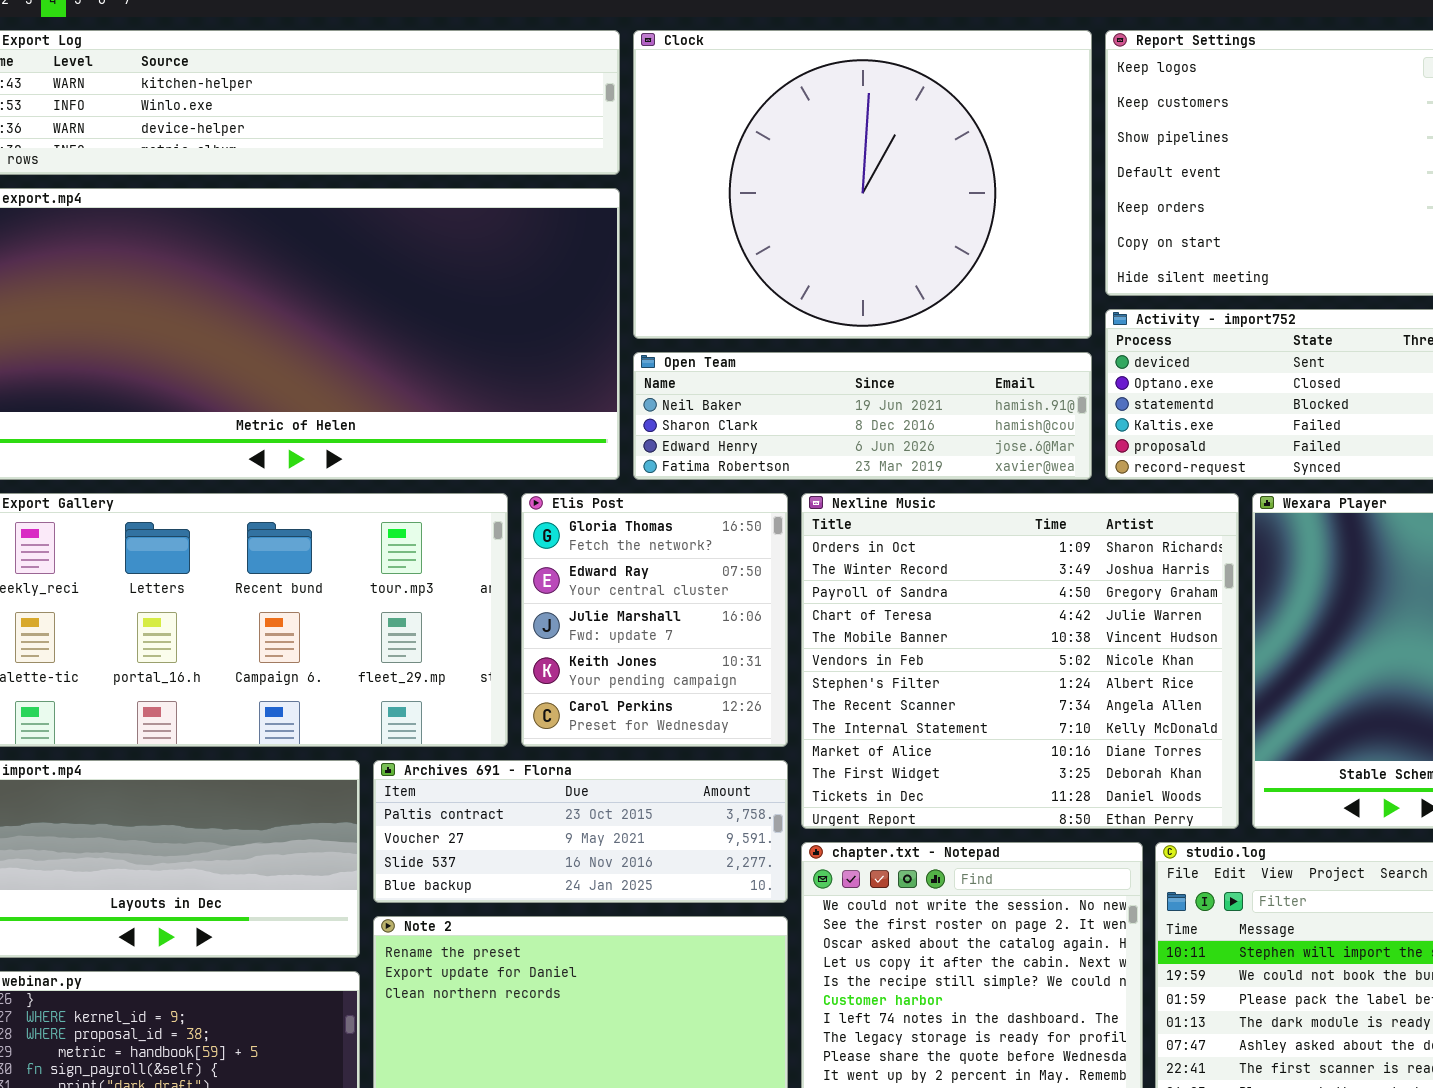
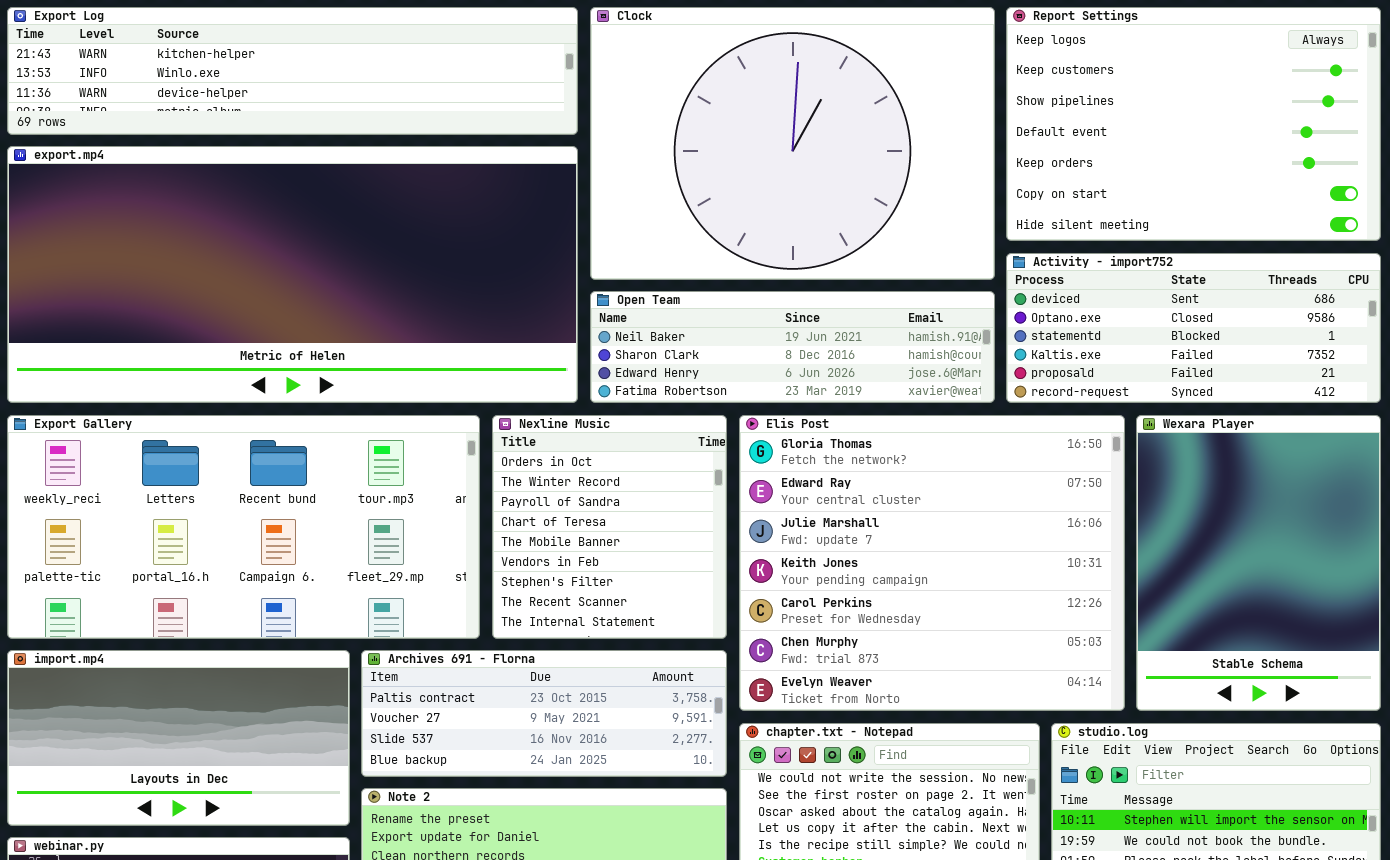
Elis Post: [521,493,788,747] -> [739,415,1125,711], moved, resized
Nexline Music: [801,493,1239,829] -> [492,415,727,639], moved, resized

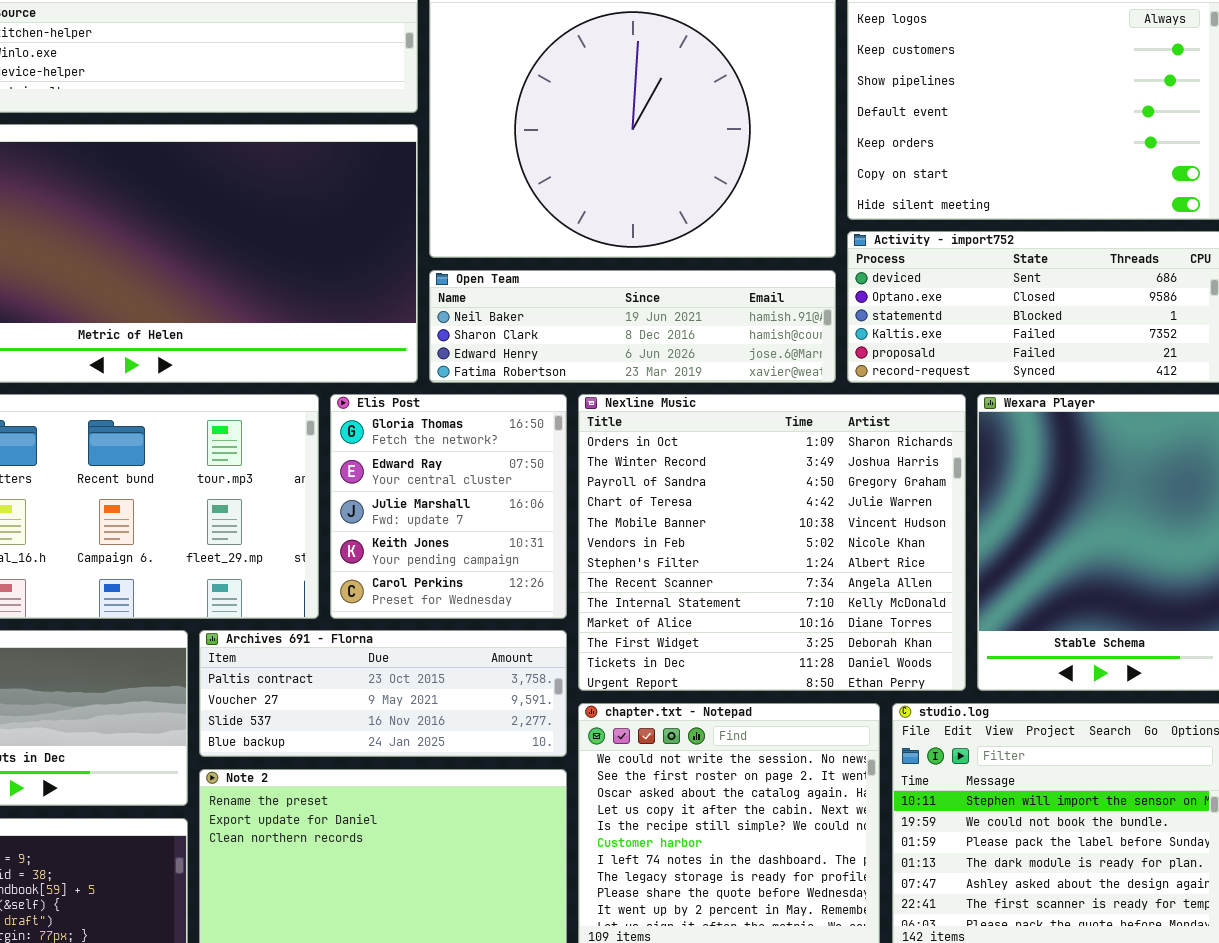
Nexline Music: [492,415,727,639] -> [578,394,966,691], moved, resized
Elis Post: [739,415,1125,711] -> [330,394,567,619], moved, resized

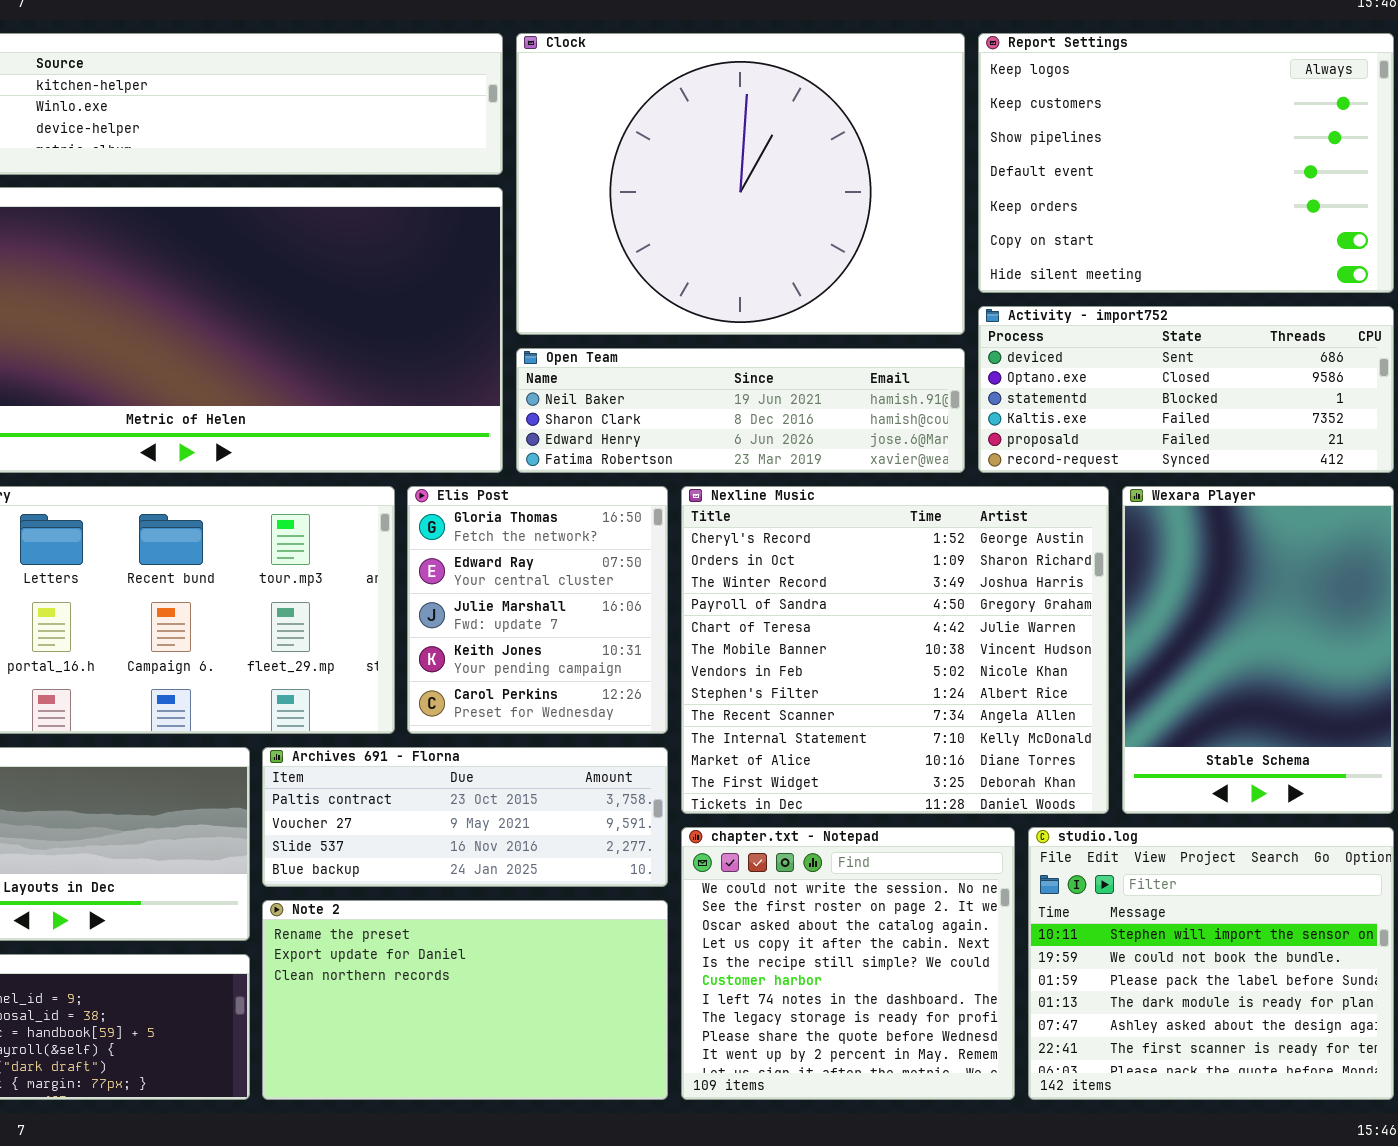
Nexline Music: [578,394,966,691] -> [681,486,1109,814], scrolled up 1 row

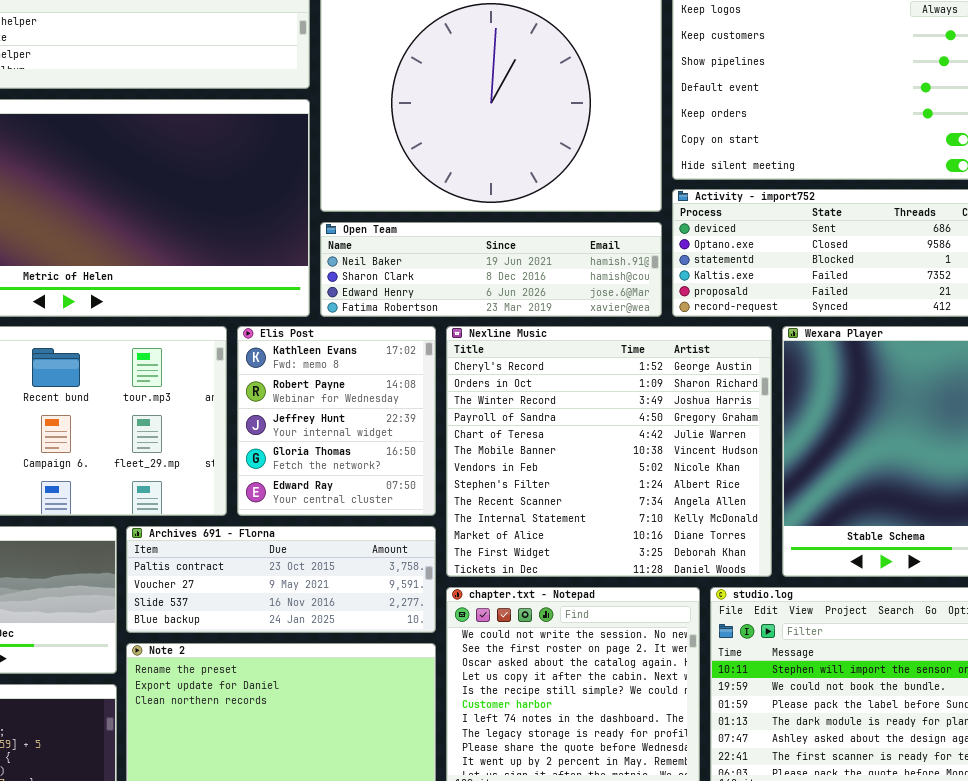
Elis Post: [407,486,668,734] -> [237,326,436,516], scrolled up 3 rows

